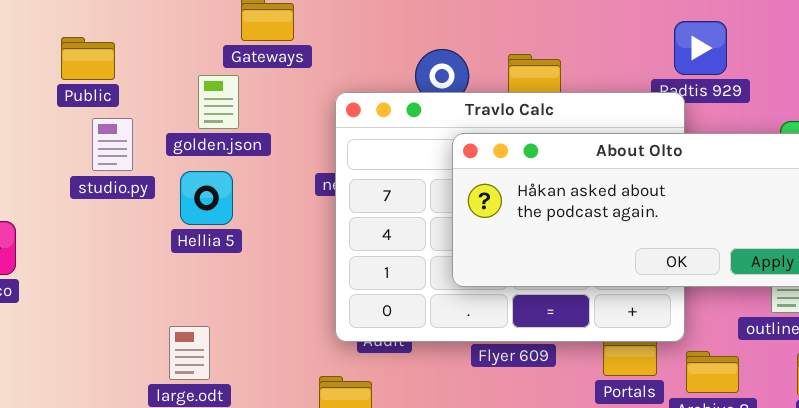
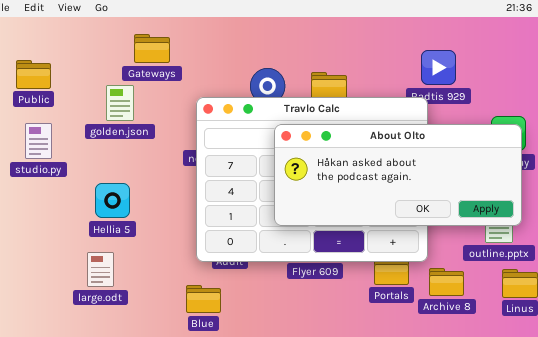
studio.py: [92,118,133,171] -> [25,123,52,159], moved
Hellia 5: [180,171,233,225] -> [95,183,130,218], moved

